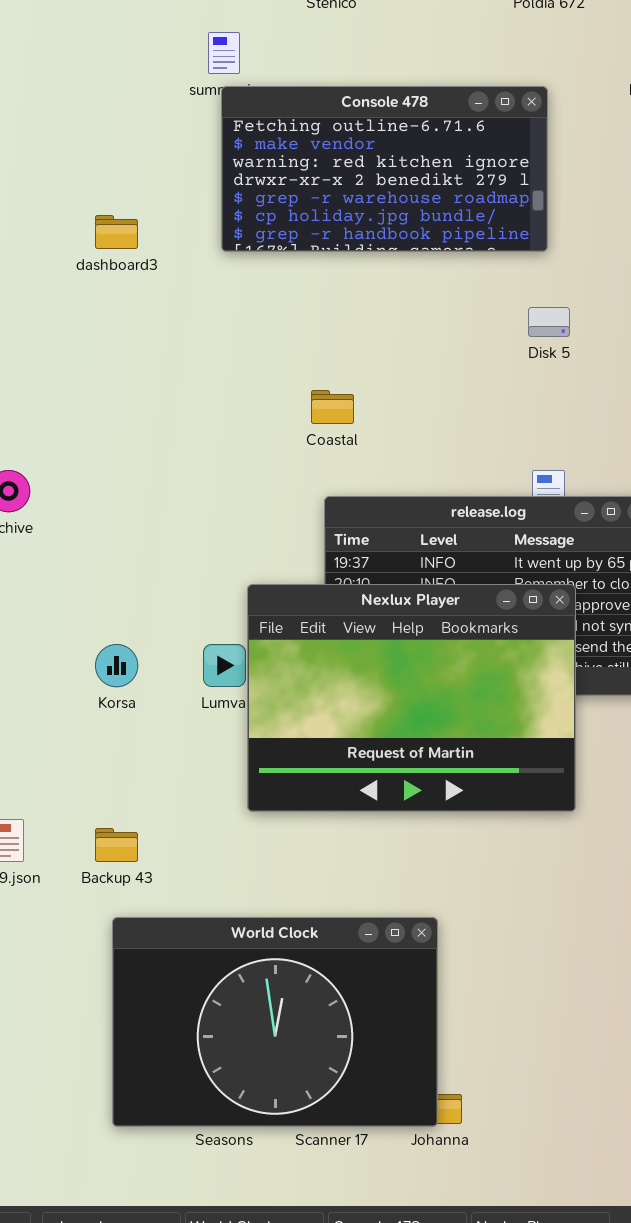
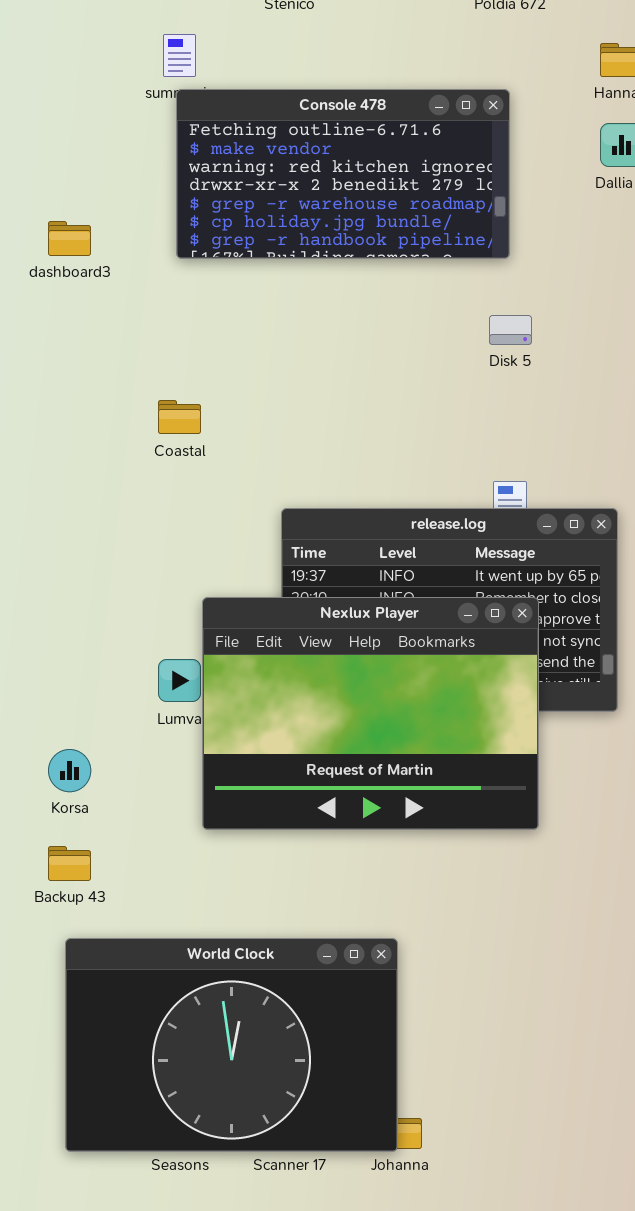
Coastal: [311,390,354,424] -> [158,400,201,434], moved
Korsa: [95,644,138,687] -> [48,749,91,792], moved

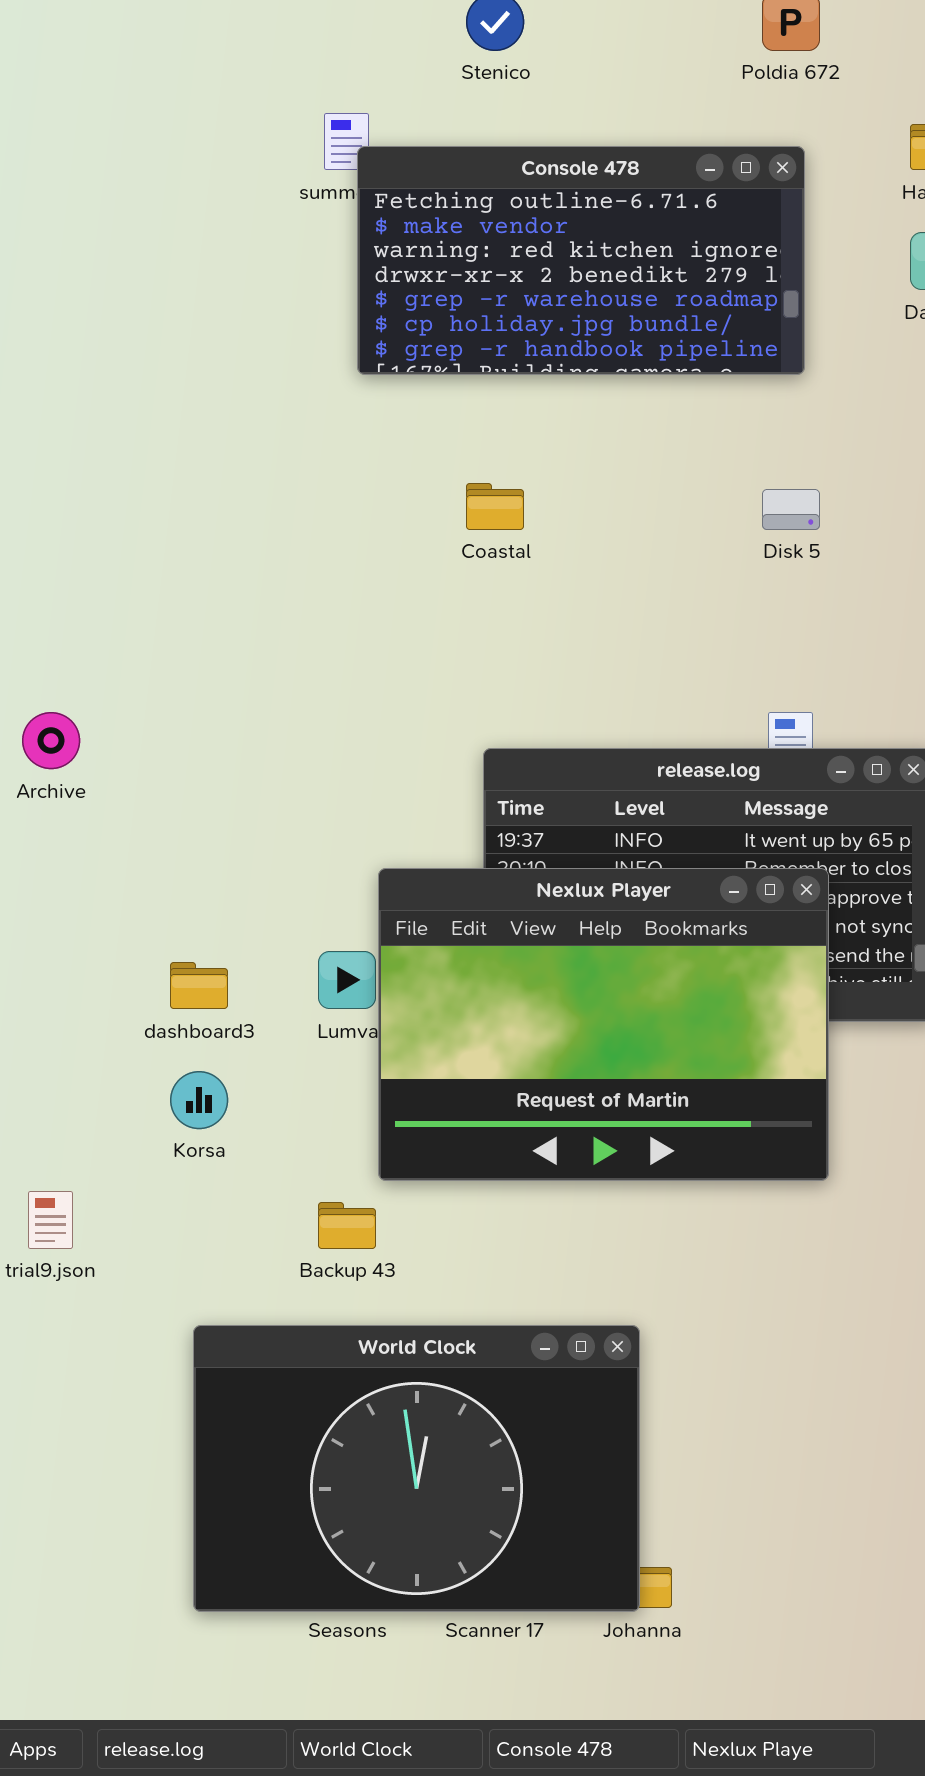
Console 478: [176,89,510,259] -> [357,146,805,375], moved
dashboard3: [48,221,91,256] -> [170,962,228,1009], moved
Coastal: [158,400,201,434] -> [466,483,524,530], moved
Backup 43: [48,846,91,881] -> [318,1202,376,1249], moved

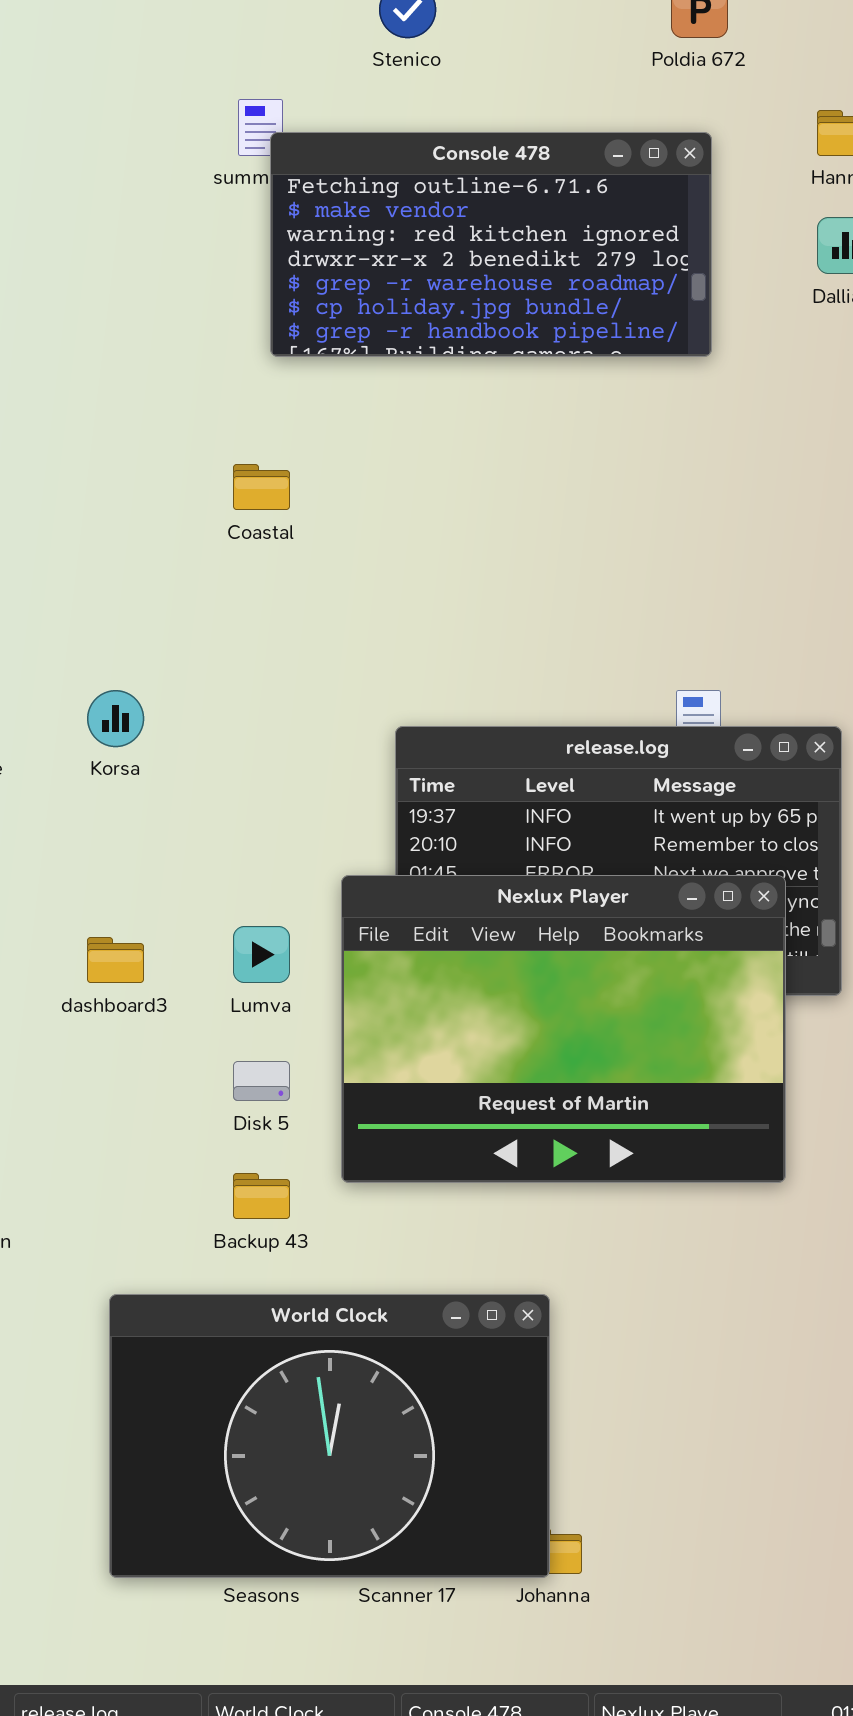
Coastal: [466,483,524,530] -> [233,464,290,510], moved
Disk 5: [762,489,820,530] -> [233,1061,290,1101], moved
Nexlux Player: [378,868,829,1181] -> [341,875,786,1183], moved
Korsa: [170,1071,228,1129] -> [87,690,144,747], moved

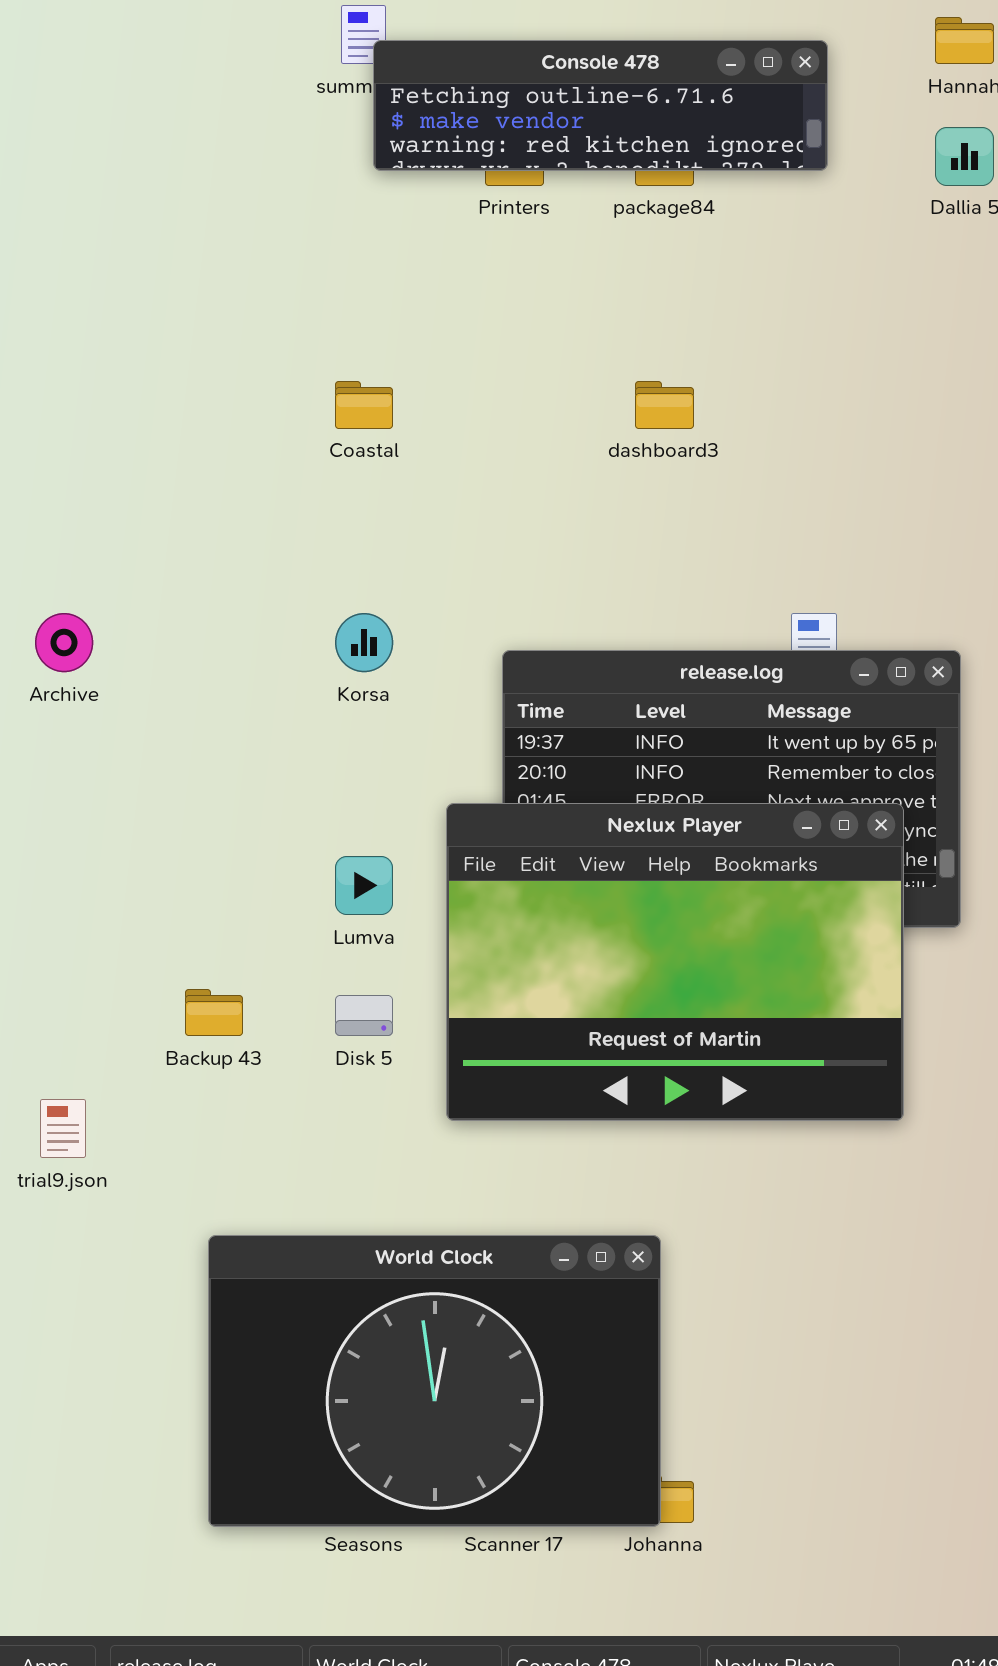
Console 478: [270,132,712,357] -> [373,40,828,171], resized
Korsa: [87,690,144,747] -> [335,613,393,672], moved
dashboard3: [87,937,144,983] -> [635,381,694,429], moved
Backup 43: [233,1173,290,1219] -> [185,989,243,1036], moved

